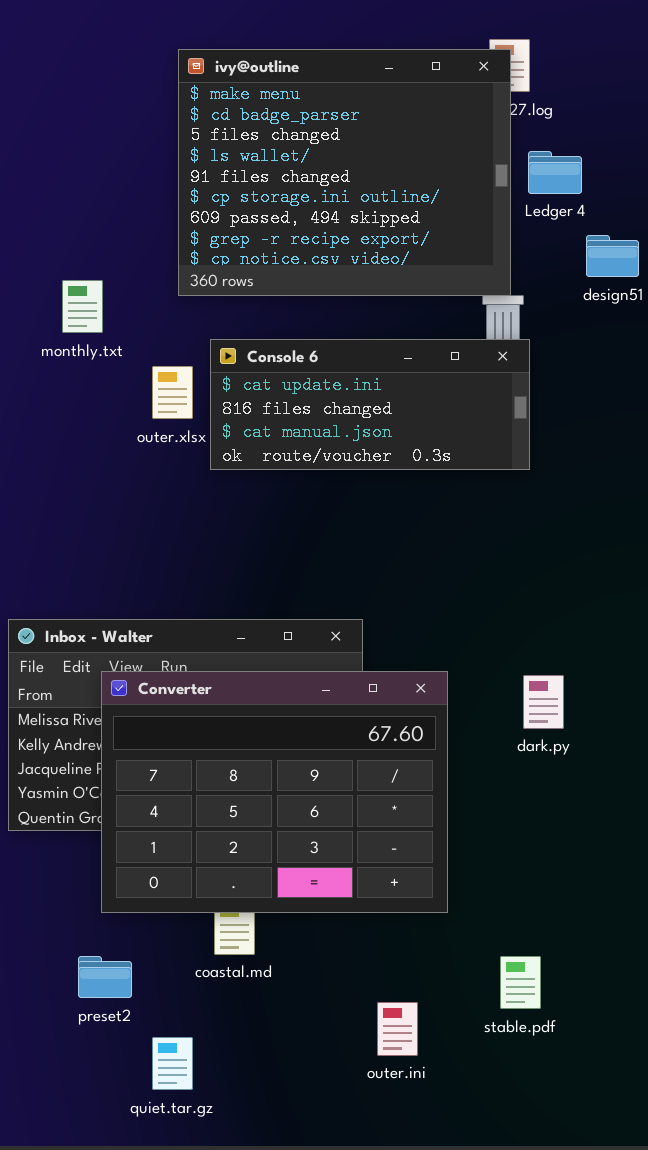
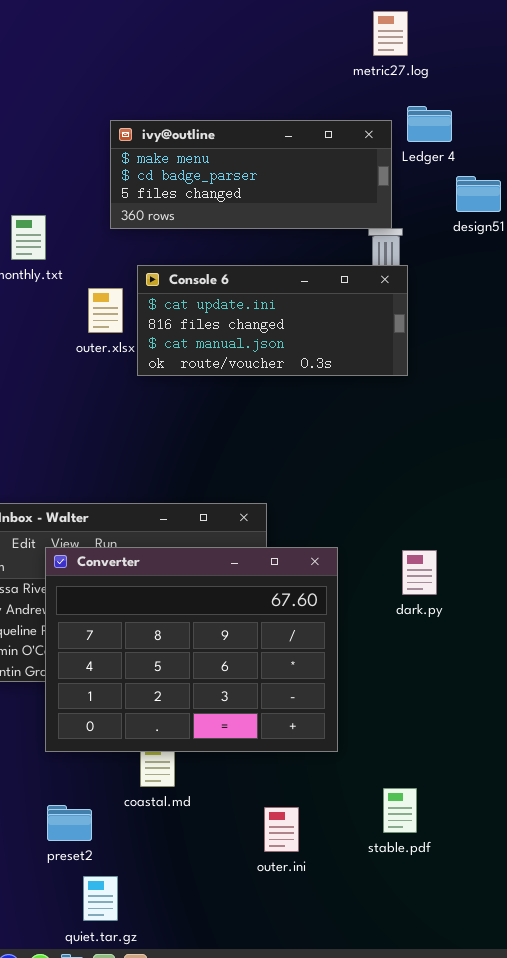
ivy@outline: [178,49,511,296] -> [110,120,392,229], resized
preset2: [78,956,132,998] -> [47,805,92,841], moved
outer.ini: [377,1002,418,1056] -> [264,807,299,852], moved
quiet.tar.gz: [152,1037,193,1090] -> [83,876,118,921], moved

